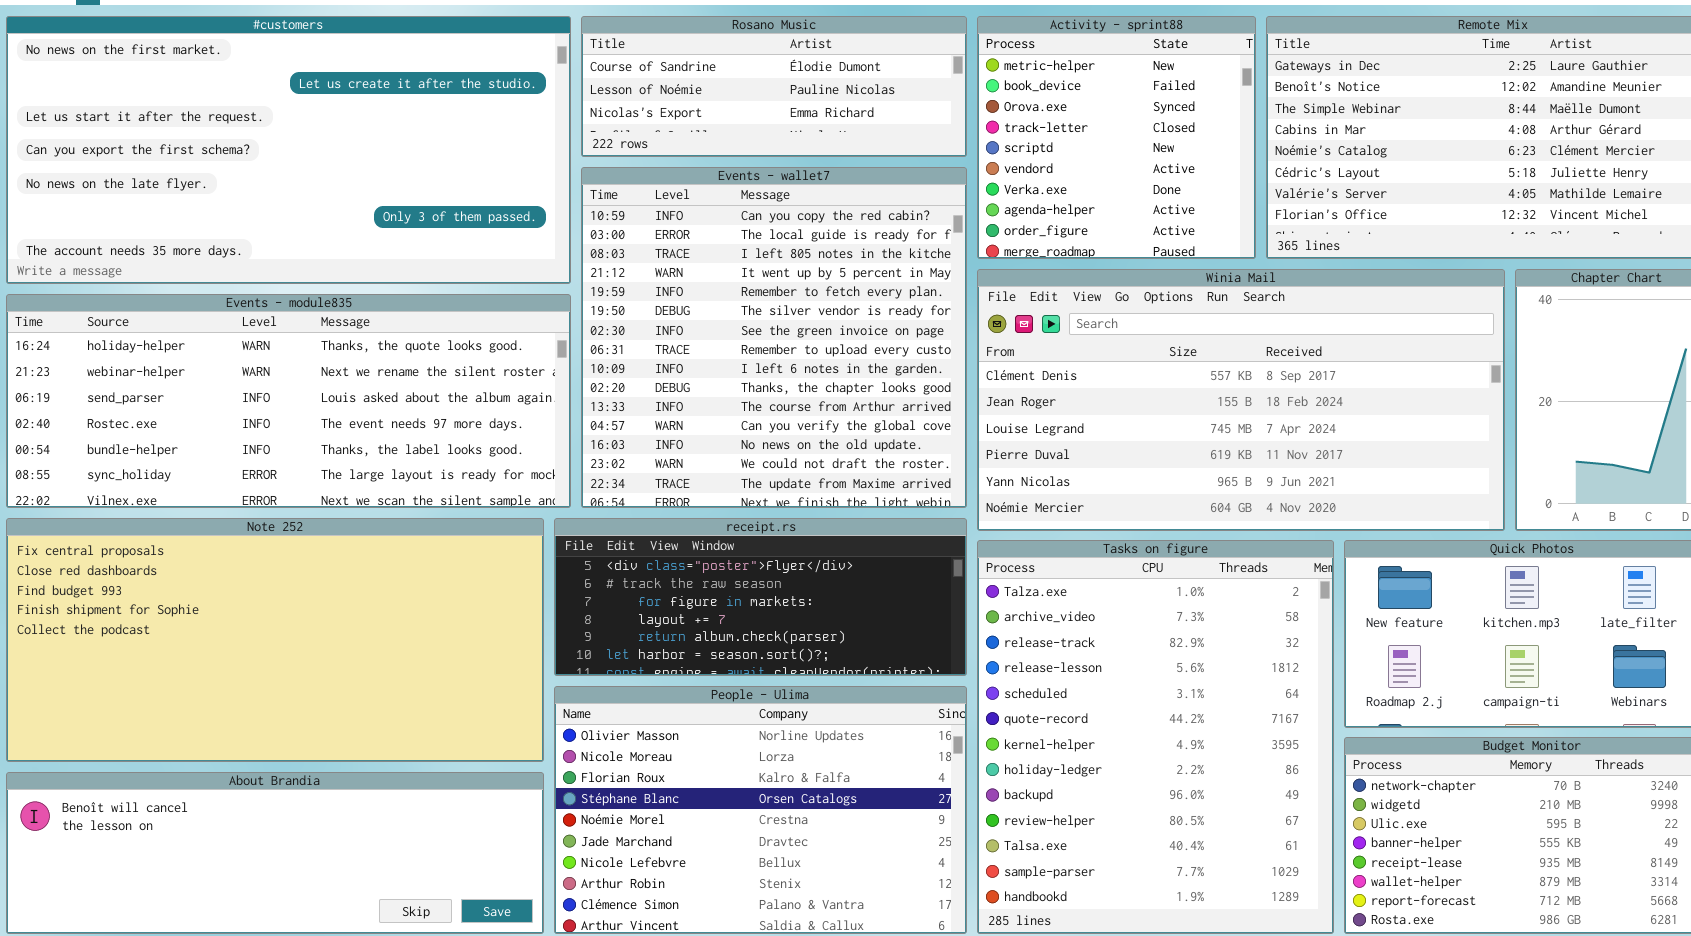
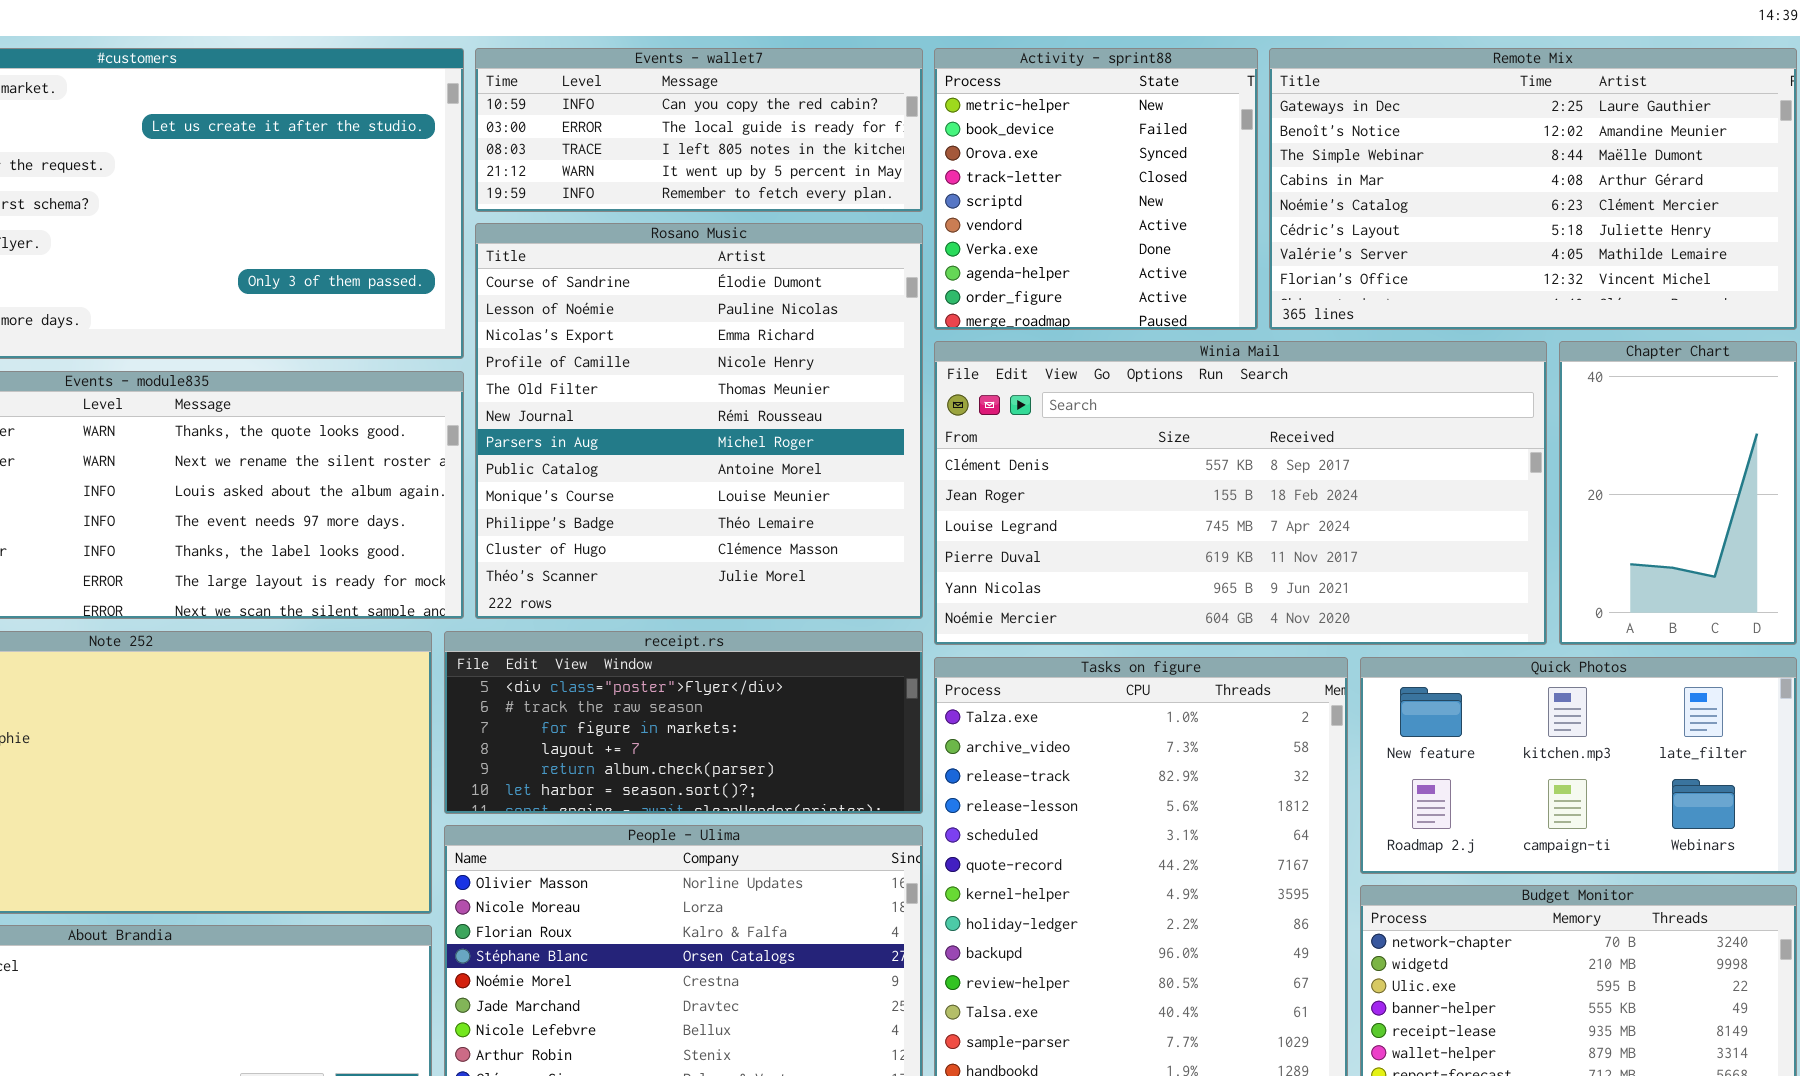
Rosano Music: [581,16,967,157] -> [475,223,923,619], moved, resized
Events - wallet7: [581,167,967,508] -> [475,48,923,212], moved, resized

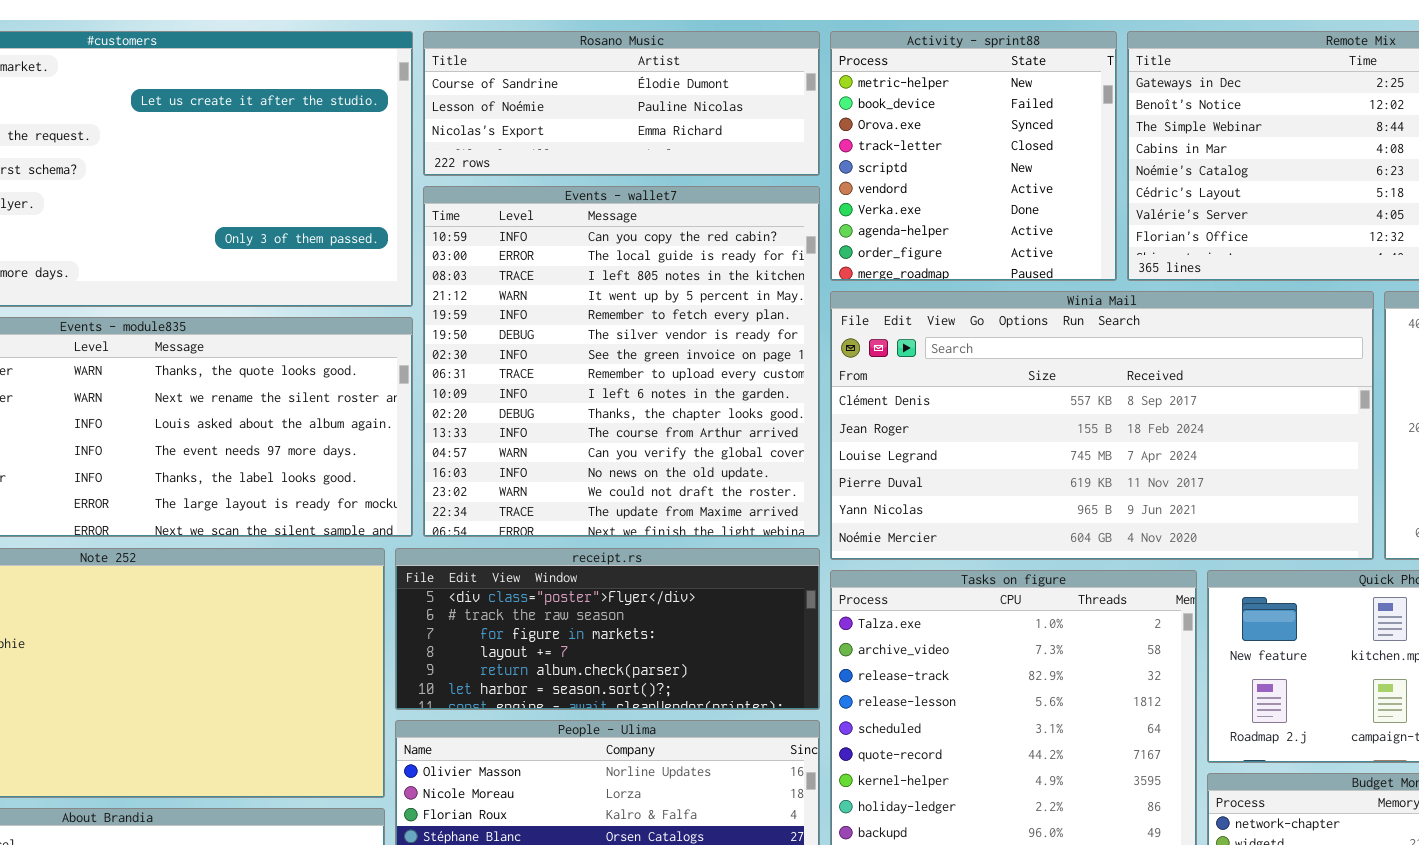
Events - wallet7: [475,48,923,212] -> [423,186,820,537], moved, resized
Rosano Music: [475,223,923,619] -> [423,31,820,176], moved, resized

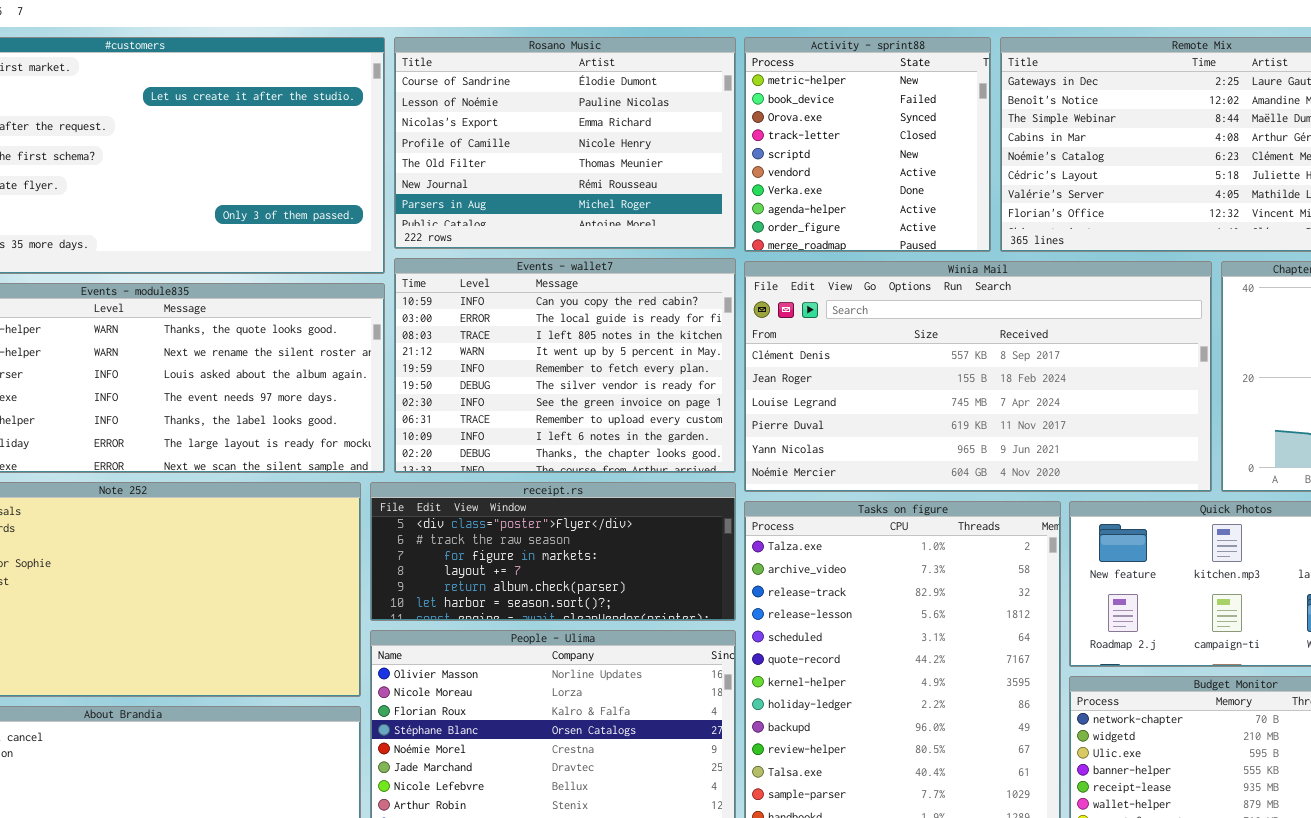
Rosano Music: [423,31,820,176] -> [394,37,736,249], resized
Events - wallet7: [423,186,820,537] -> [394,258,736,473], resized

